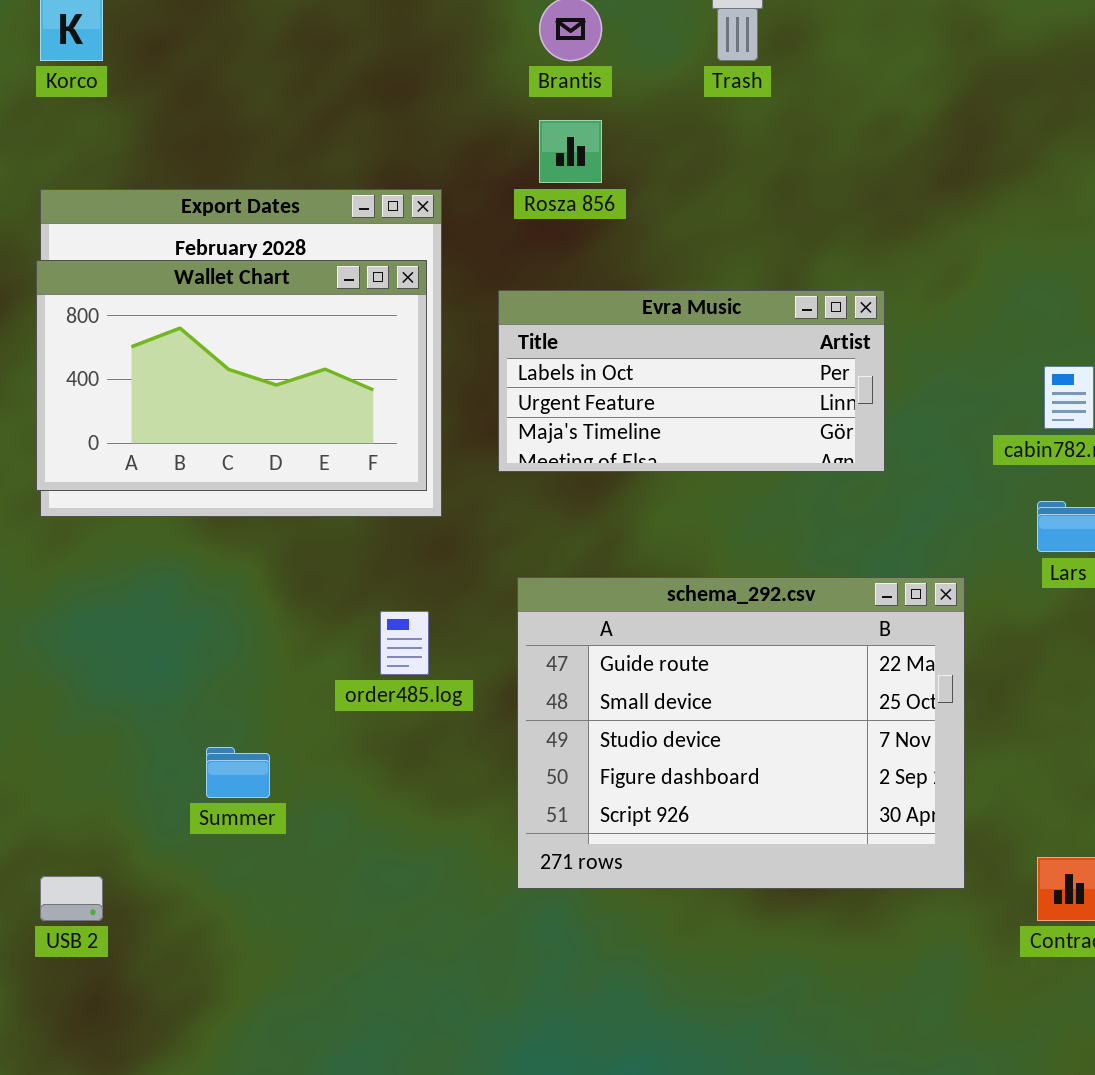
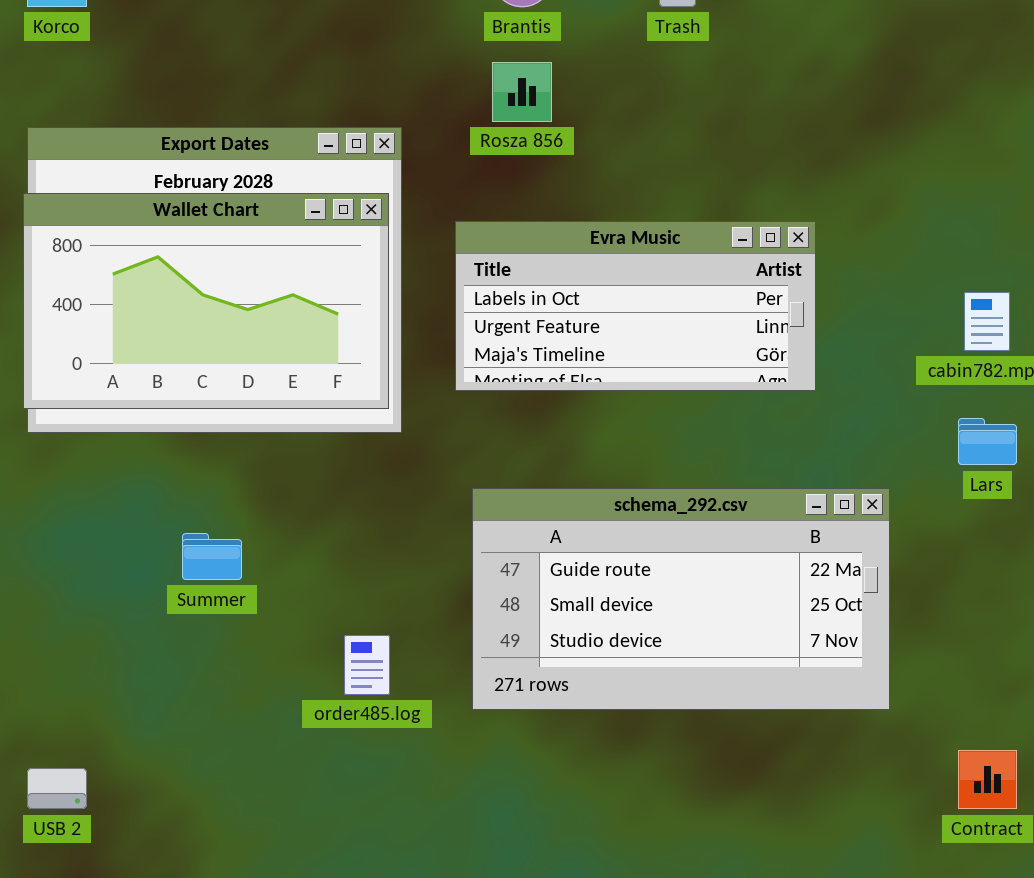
schema_292.csv: [517,577,965,889] -> [472,488,890,710], resized
order485.log: [380,611,429,675] -> [344,635,390,695], moved
Summer: [206,747,270,798] -> [182,533,242,580], moved

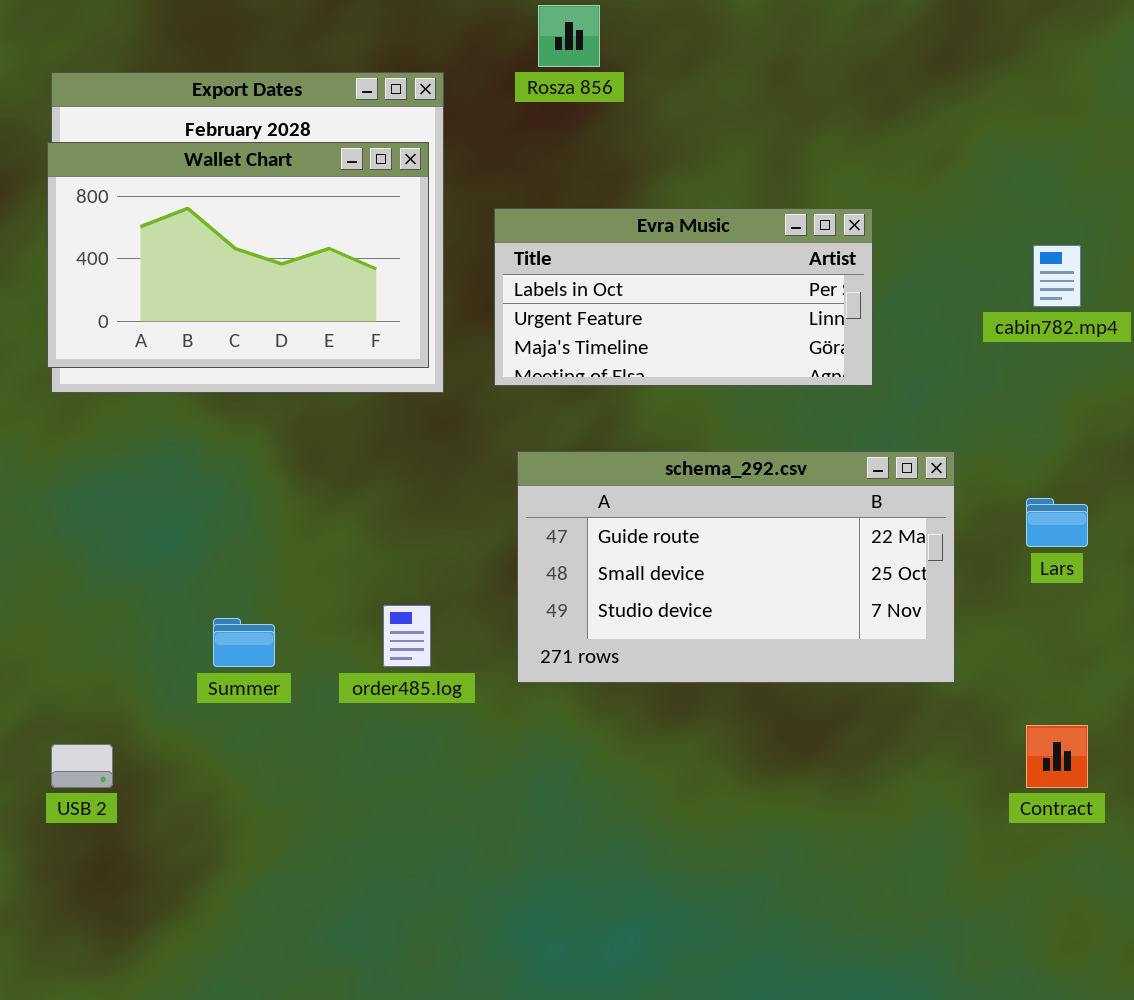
Evra Music: [455,221,816,391] -> [494,208,873,386], moved
Lars: [958,418,1017,465] -> [1026,498,1088,547], moved
Summer: [182,533,242,580] -> [213,618,275,667], moved

